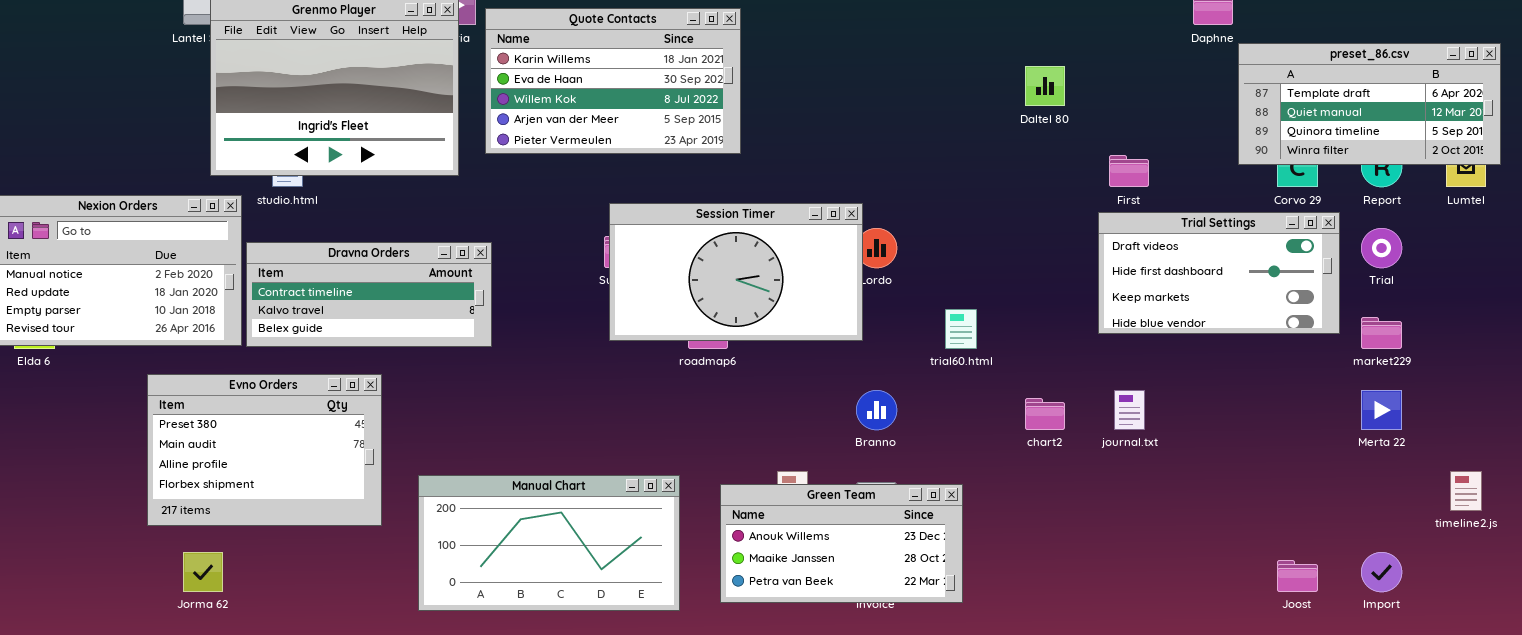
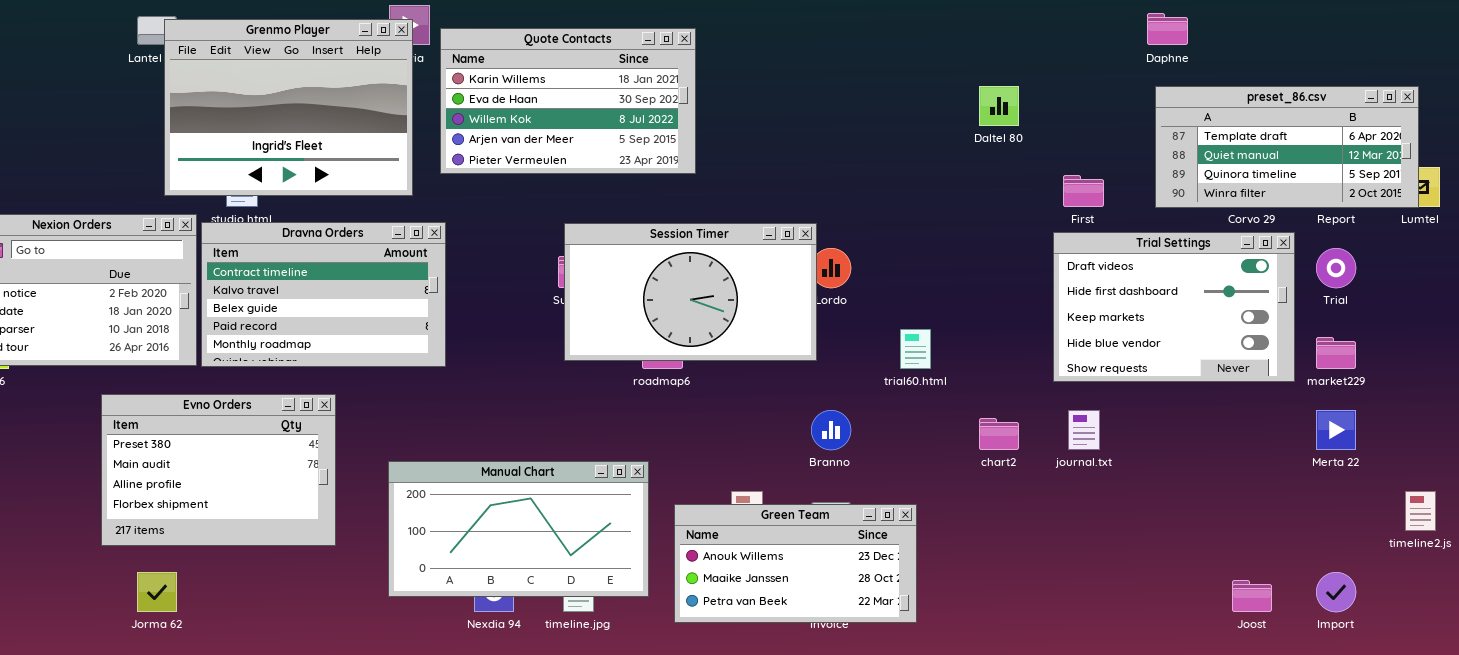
preset_86.csv: [1238,43,1501,165] -> [1155,86,1419,208], moved
Trial Settings: [1098,212,1340,334] -> [1053,232,1295,382], resized
Dravna Orders: [246,242,492,347] -> [201,222,446,367], resized
Manual Chart: [418,475,680,611] -> [388,461,649,597], moved

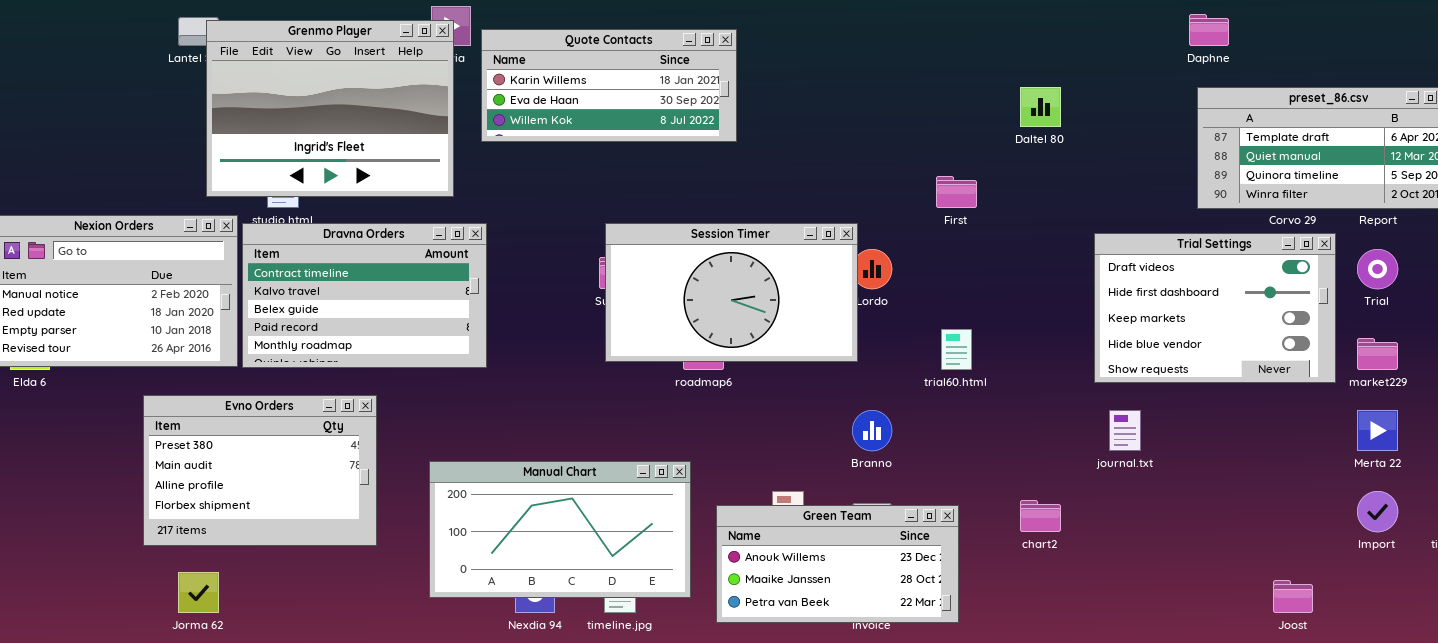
Quote Contacts: [440,28,696,174] -> [481,29,737,142], resized
First: [1063,175,1104,207] -> [936,176,977,208], moved
chart2: [979,418,1019,450] -> [1020,500,1061,532], moved
Import: [1316,572,1356,612] -> [1357,491,1398,532], moved

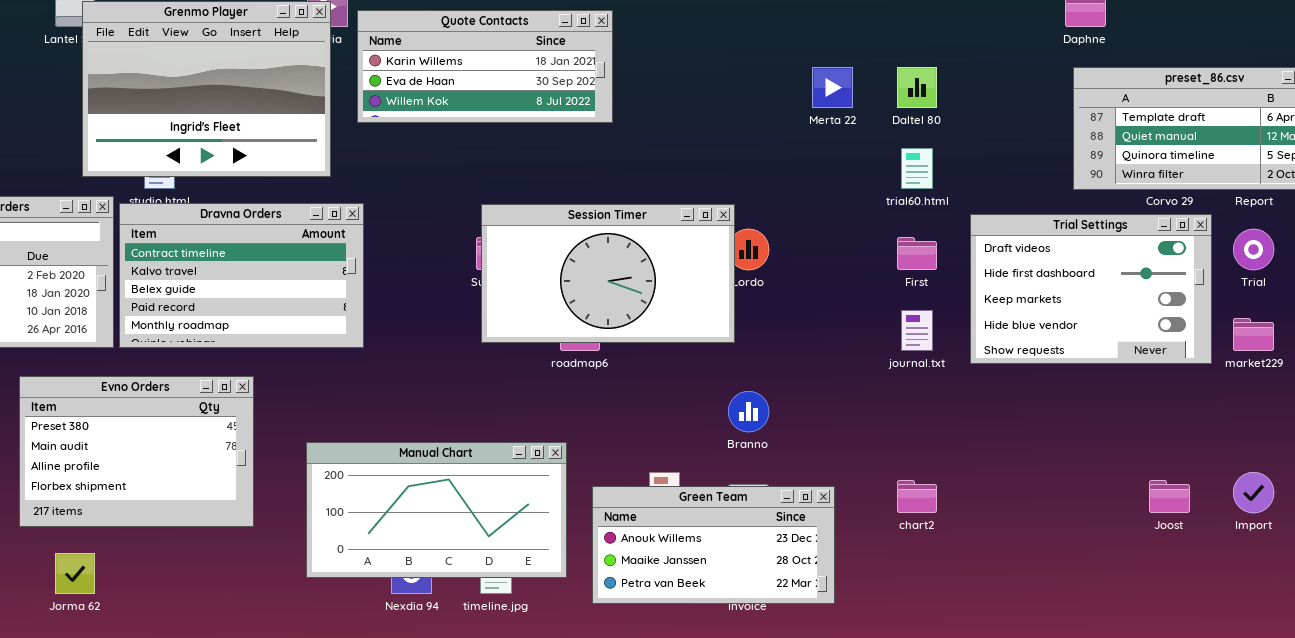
First: [936,176,977,208] -> [897,237,937,270], moved
trial60.html: [941,329,972,370] -> [901,148,933,189], moved
journal.txt: [1109,410,1141,451] -> [901,310,933,351], moved
Merta 22: [1357,410,1398,451] -> [812,67,853,108], moved
Joost: [1273,580,1313,613] -> [1149,480,1190,513], moved

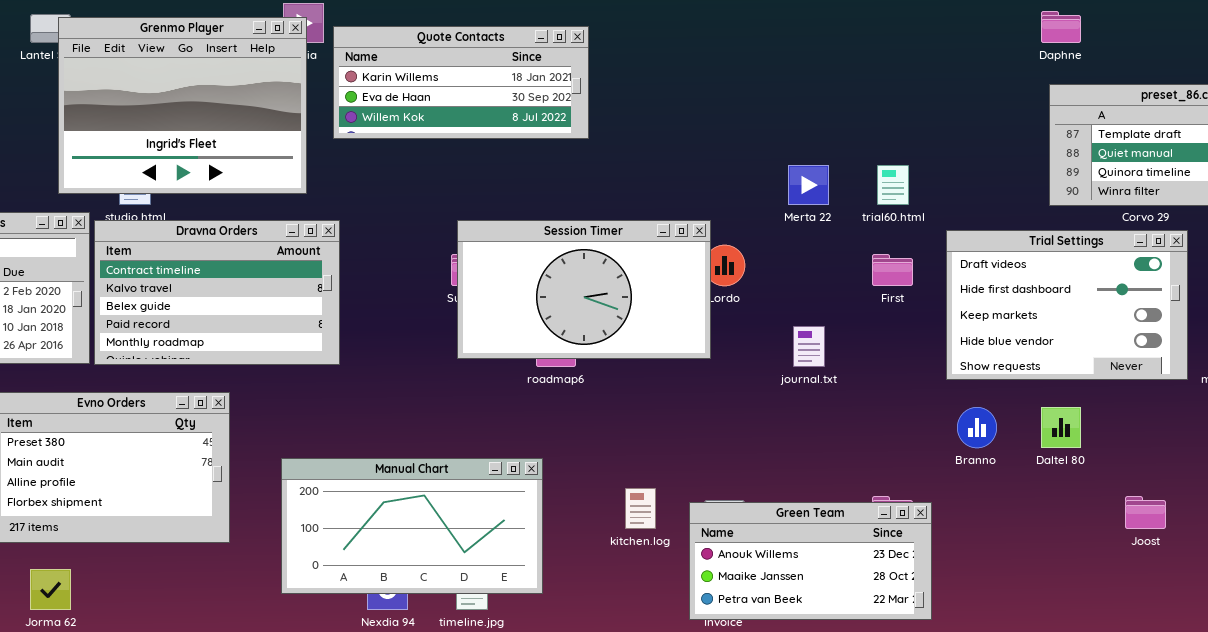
Merta 22: [812,67,853,108] -> [788,165,829,205], moved
Daltel 80: [897,67,937,108] -> [1041,407,1081,448], moved
journal.txt: [901,310,933,351] -> [793,326,825,367], moved
Branno: [728,391,769,432] -> [957,407,997,448], moved
Green Team: [592,486,835,604] -> [689,502,932,620], moved

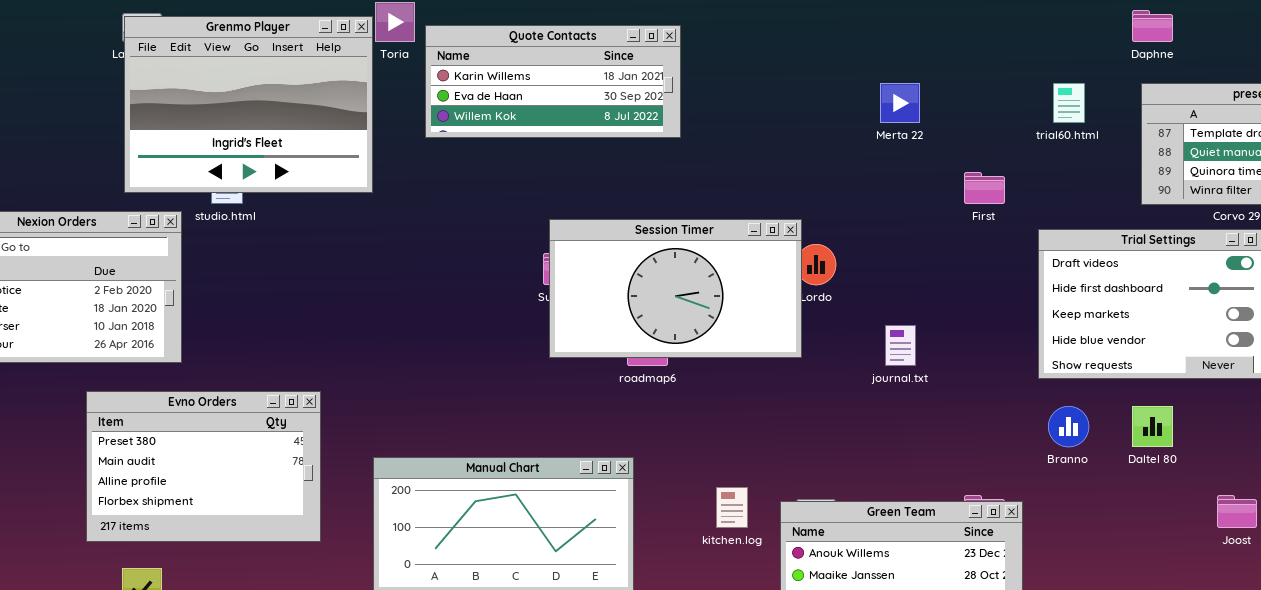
Grenmo Player: [58,17,307,194] -> [124,16,373,193], moved
Merta 22: [788,165,829,205] -> [880,83,920,123], moved
trial60.html: [877,165,909,205] -> [1053,83,1085,123], moved
Dravna Orders: [94,220,340,365] -> none, closed
First: [872,254,913,286] -> [964,172,1005,204], moved

